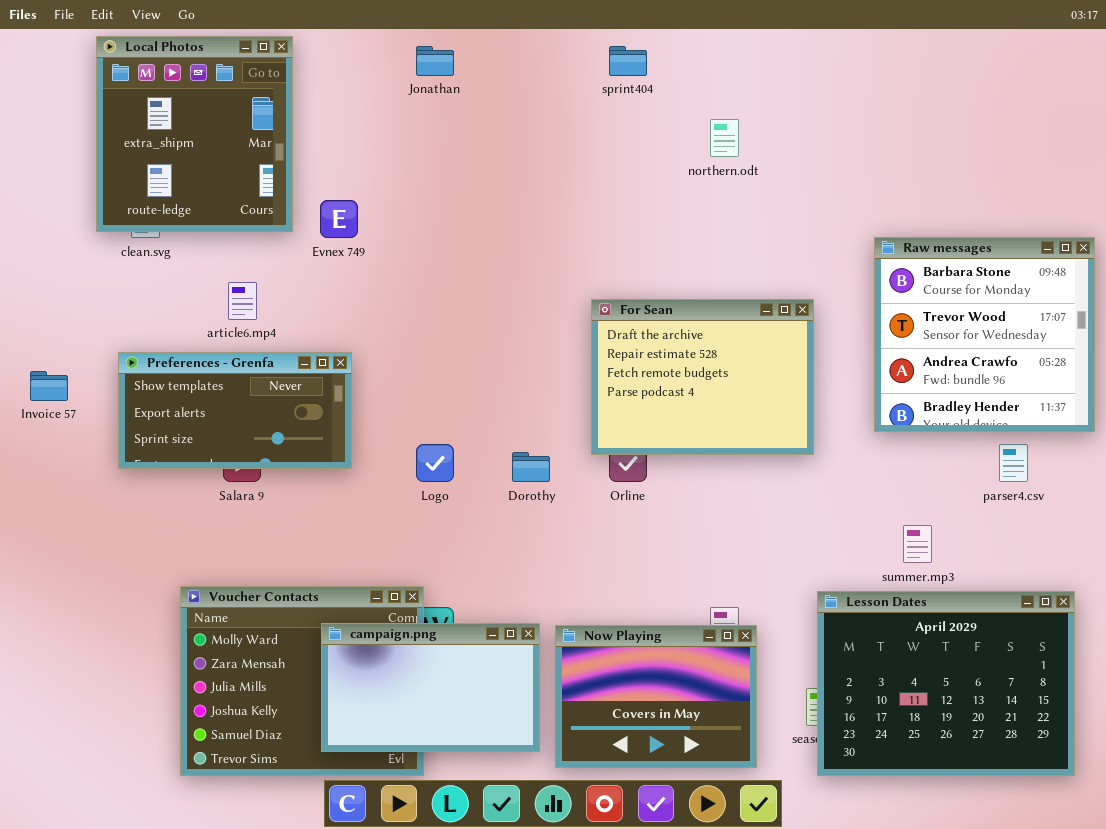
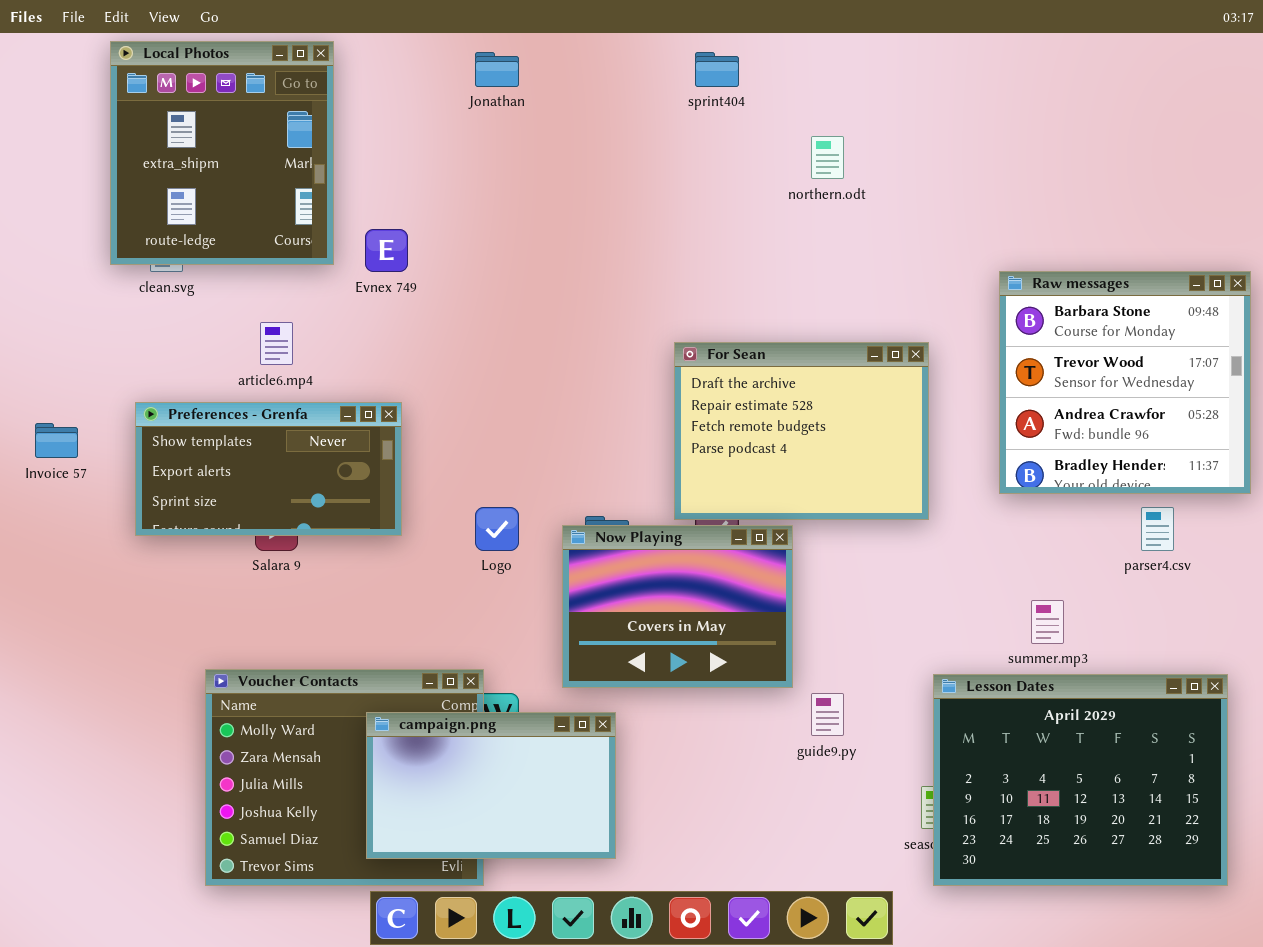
Now Playing: [555,625,757,768] -> [562,525,793,688], moved

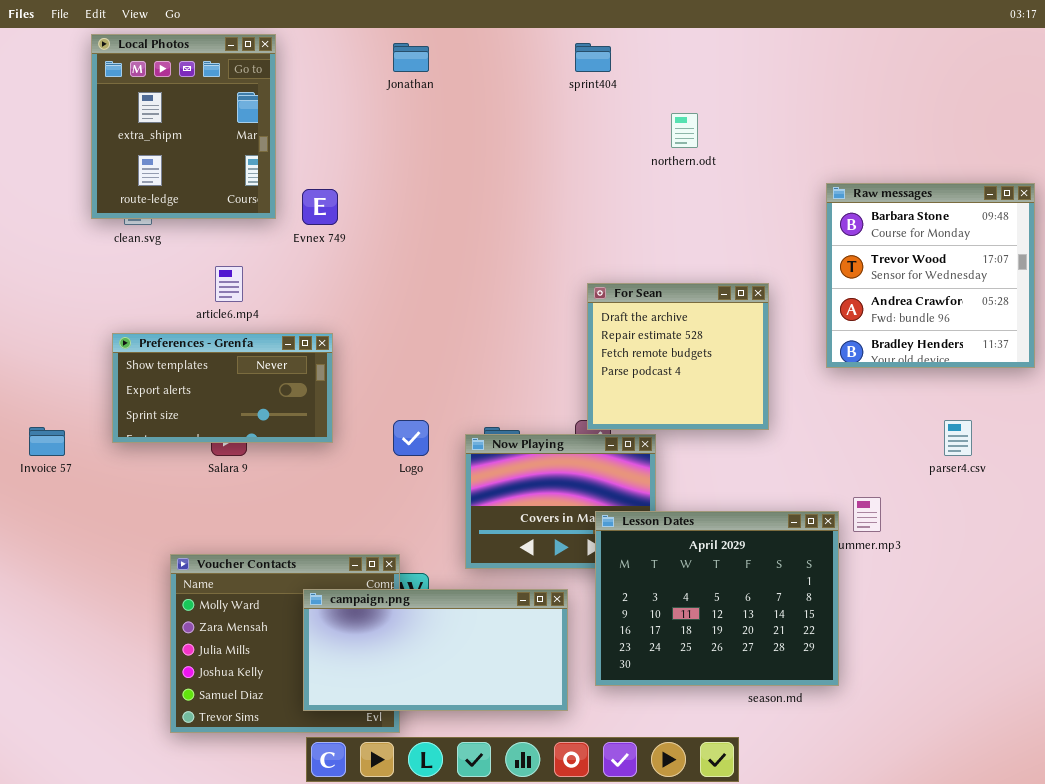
Raw messages: [999,271,1251,494] -> [826,183,1035,368], moved
For Sean: [674,342,929,520] -> [587,283,769,430], resized
Invoice 57: [35,423,78,458] -> [29,427,65,456], moved
Lesson Dates: [933,674,1228,886] -> [595,511,839,686], moved
campaign.png: [366,712,616,859] -> [303,589,568,711], resized

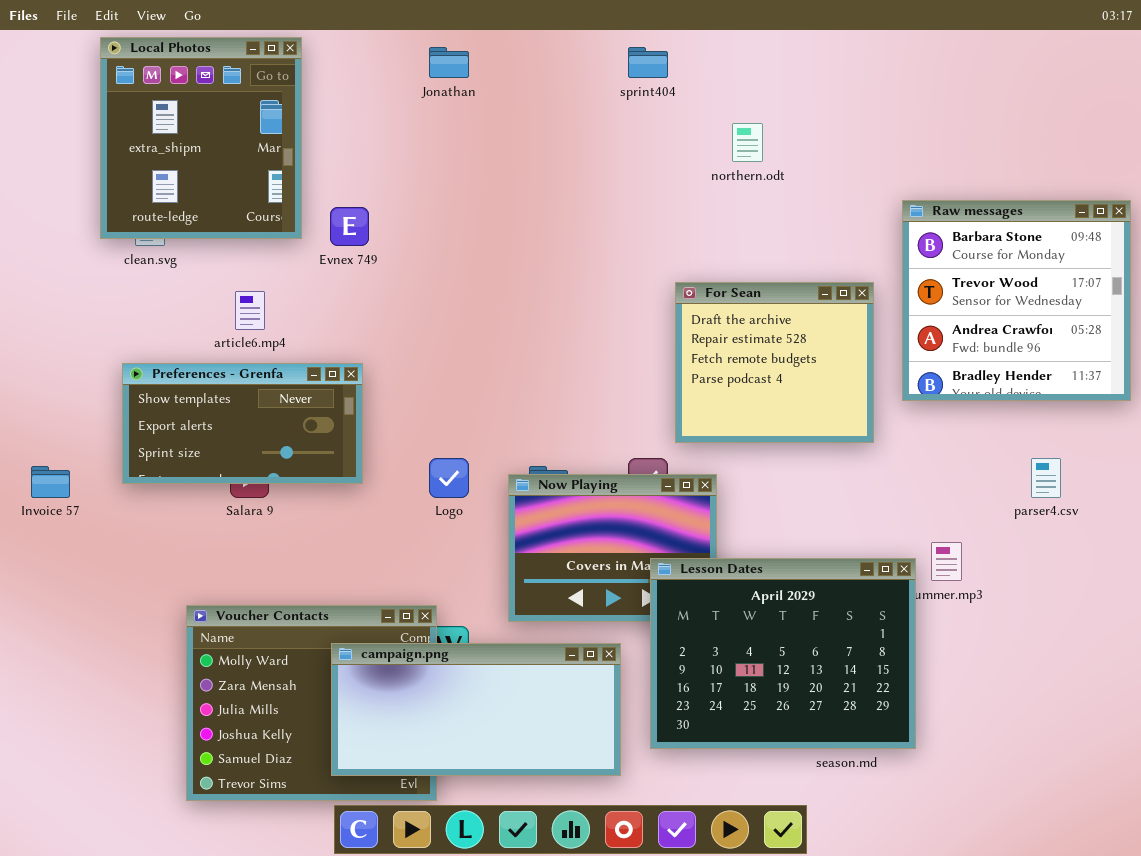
For Sean: [587,283,769,430] -> [675,282,874,443], moved

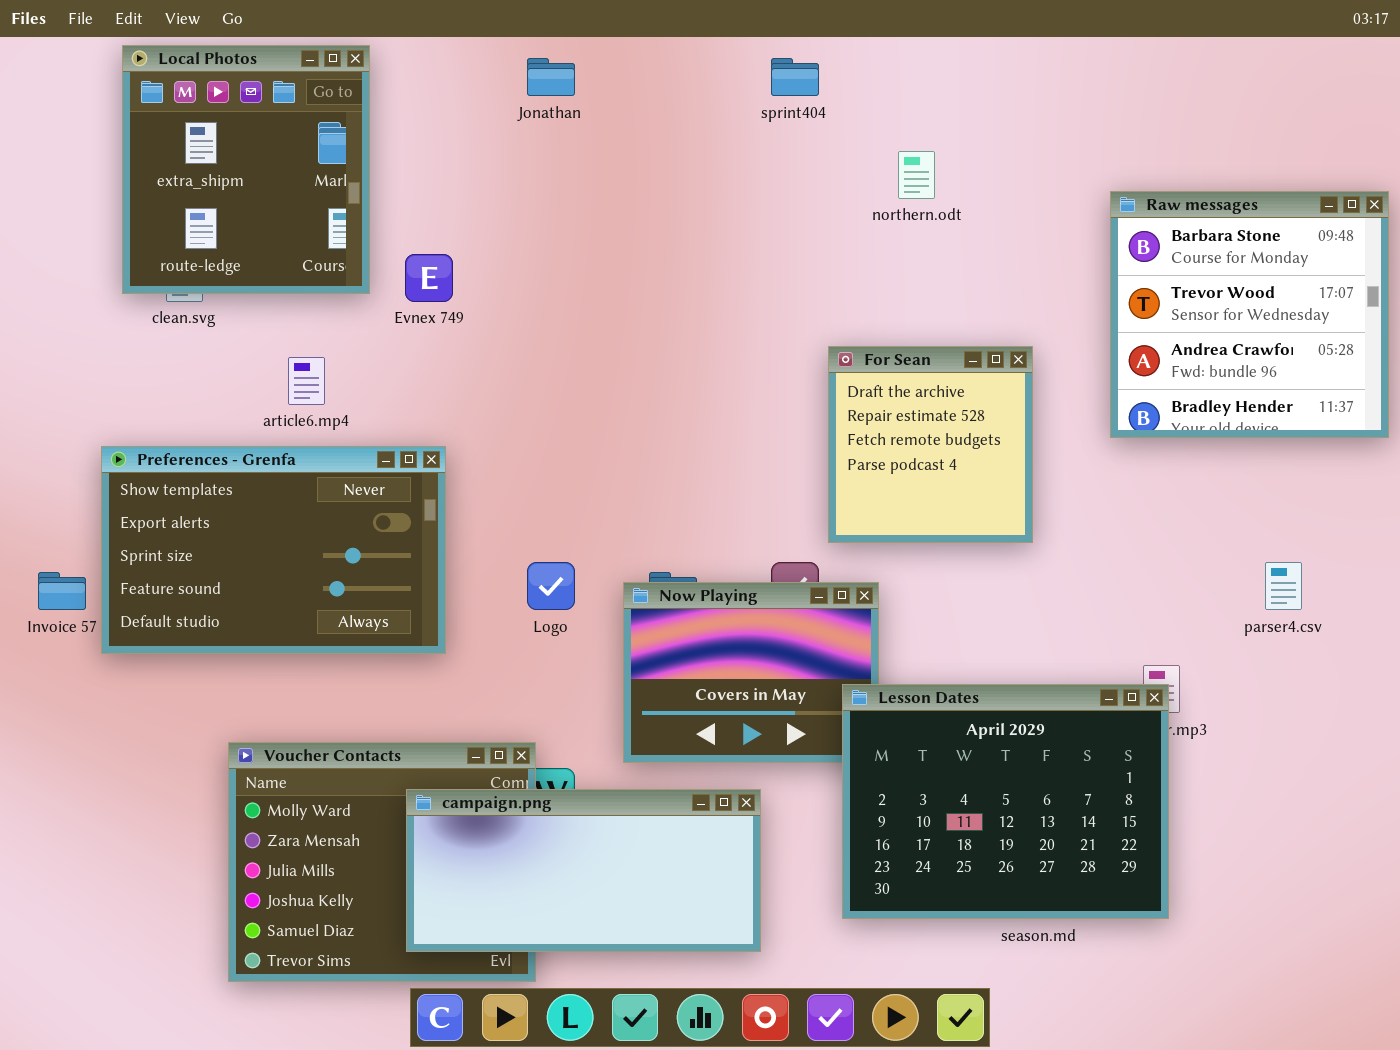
Raw messages: [902,200,1131,401] -> [1110,191,1389,438], moved
For Sean: [675,282,874,443] -> [828,346,1033,543], resized
Preferences - Grenfa: [122,363,363,484] -> [101,446,446,654], resized
Lesson Dates: [650,558,916,749] -> [842,684,1169,919], moved

